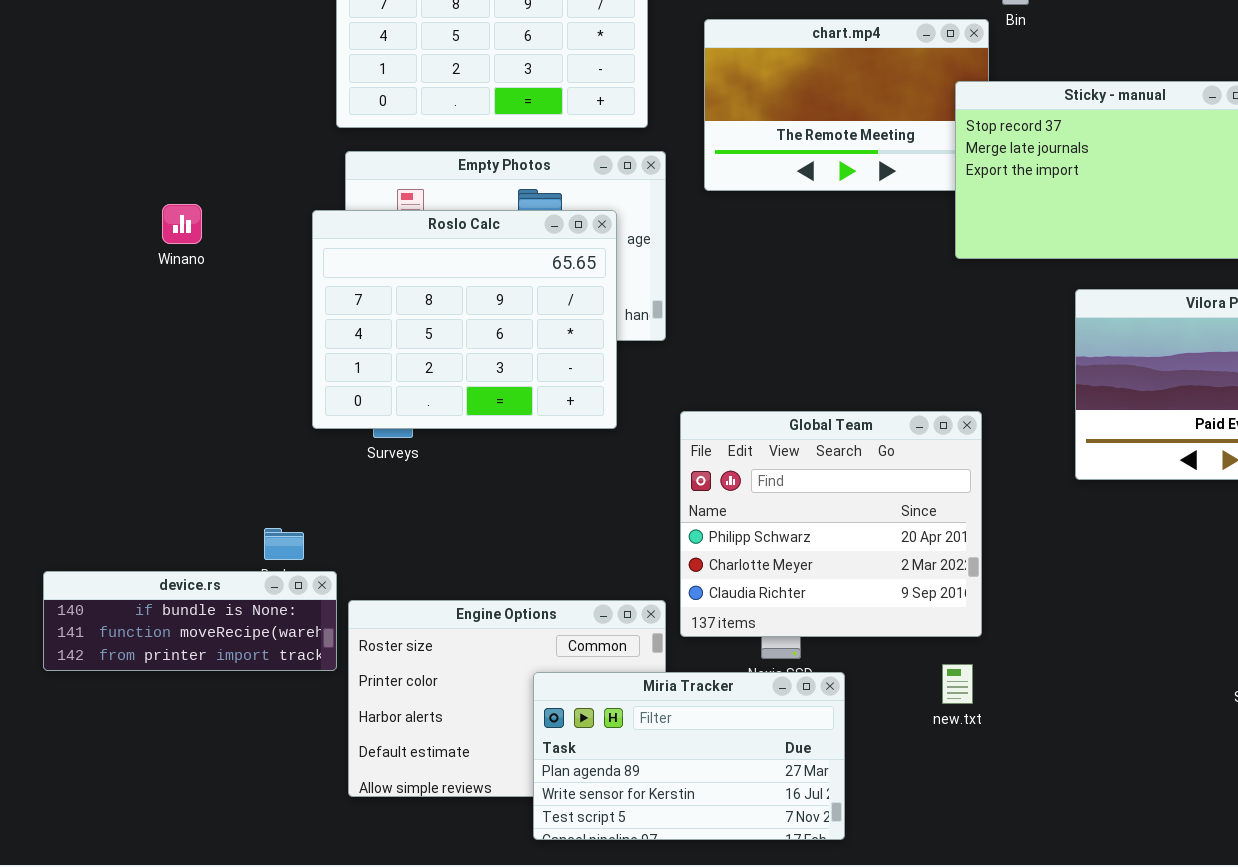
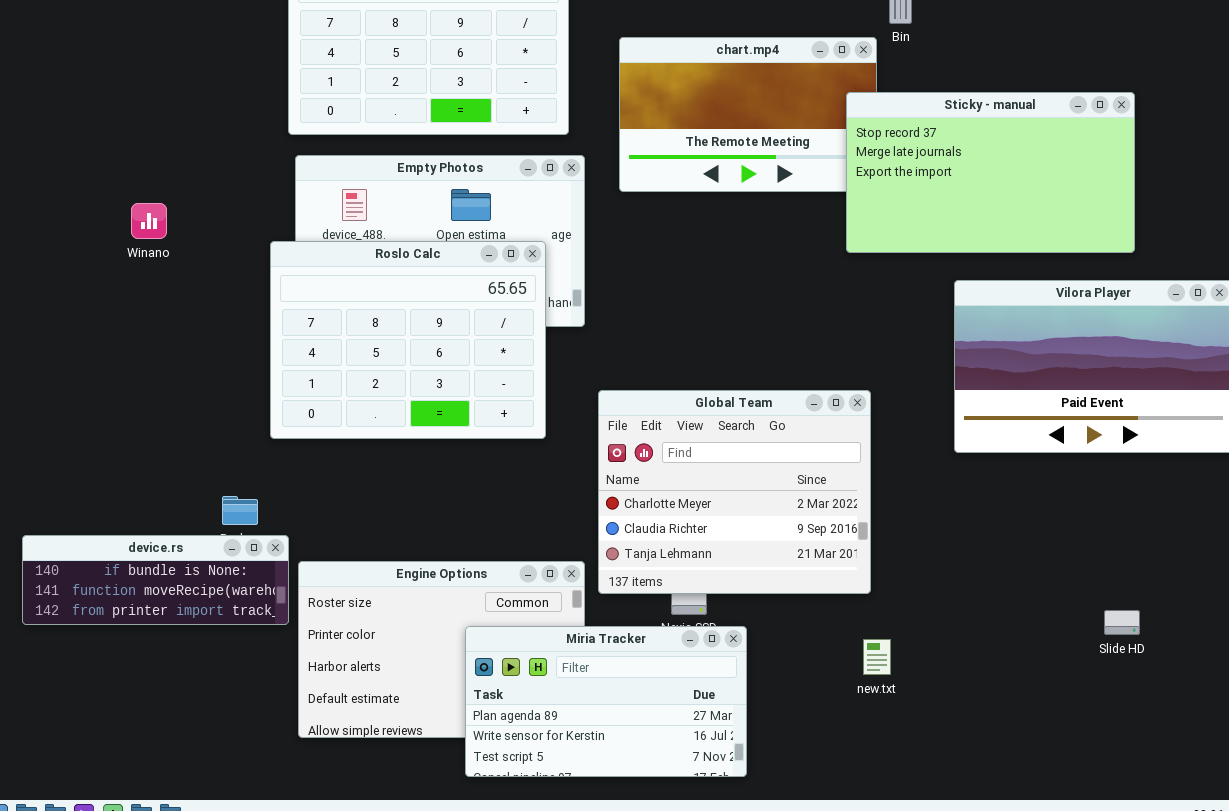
Roslo Calc: [312,210,617,429] -> [270,241,546,439], moved
Global Team: [680,411,982,637] -> [598,390,871,594], scrolled down 1 row
new.txt: [942,664,973,704] -> [863,639,891,675], moved

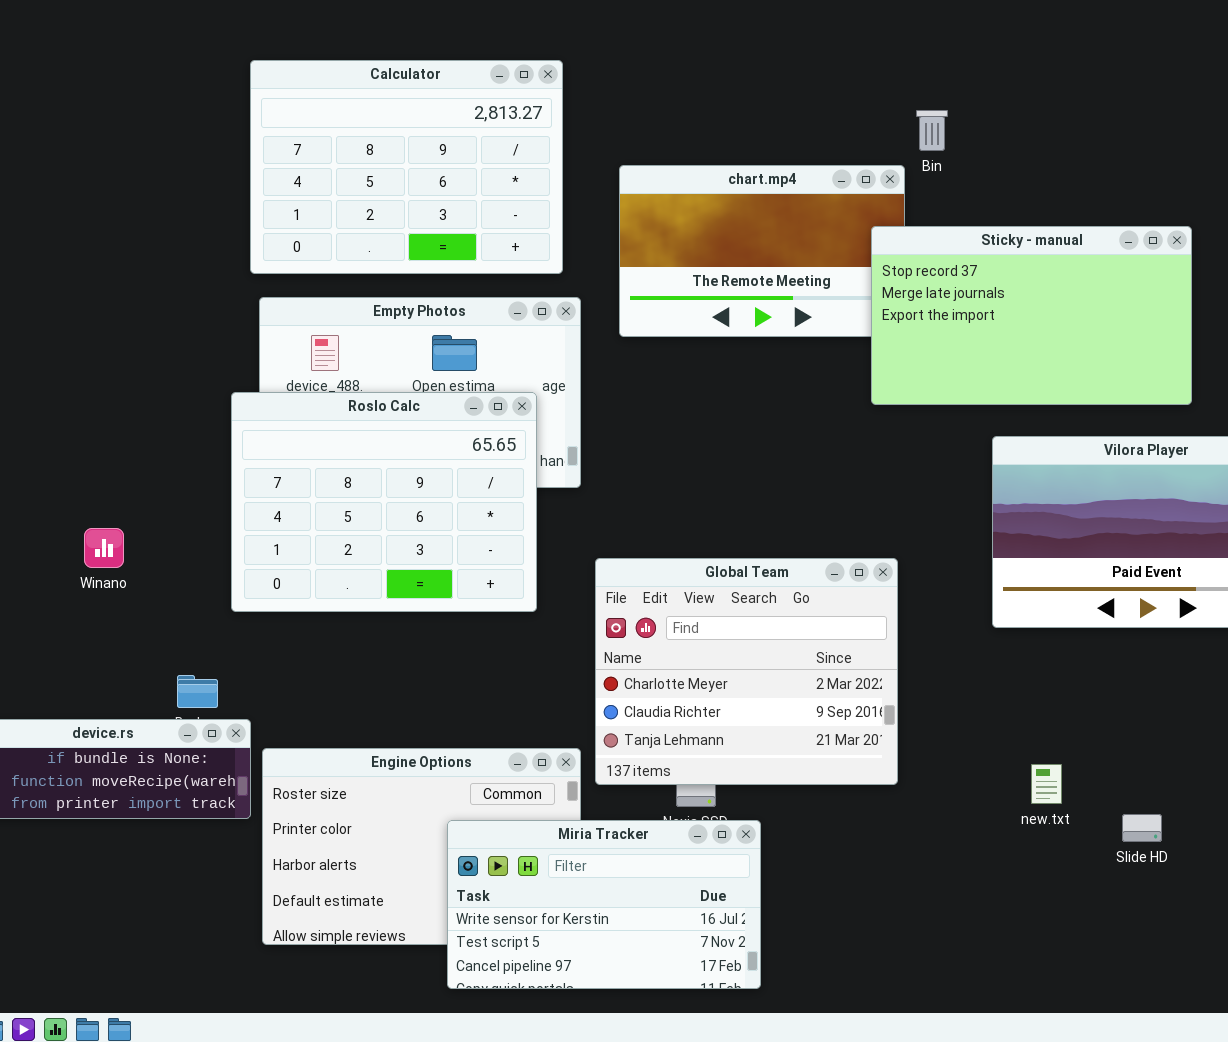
Winano: [131,203,167,239] -> [84,528,124,568], moved
Slide HD: [1104,610,1140,635] -> [1122,814,1162,842], moved
Miria Tracker: [465,626,747,777] -> [447,820,761,989], scrolled down 1 row
new.txt: [863,639,891,675] -> [1031,764,1062,804], moved

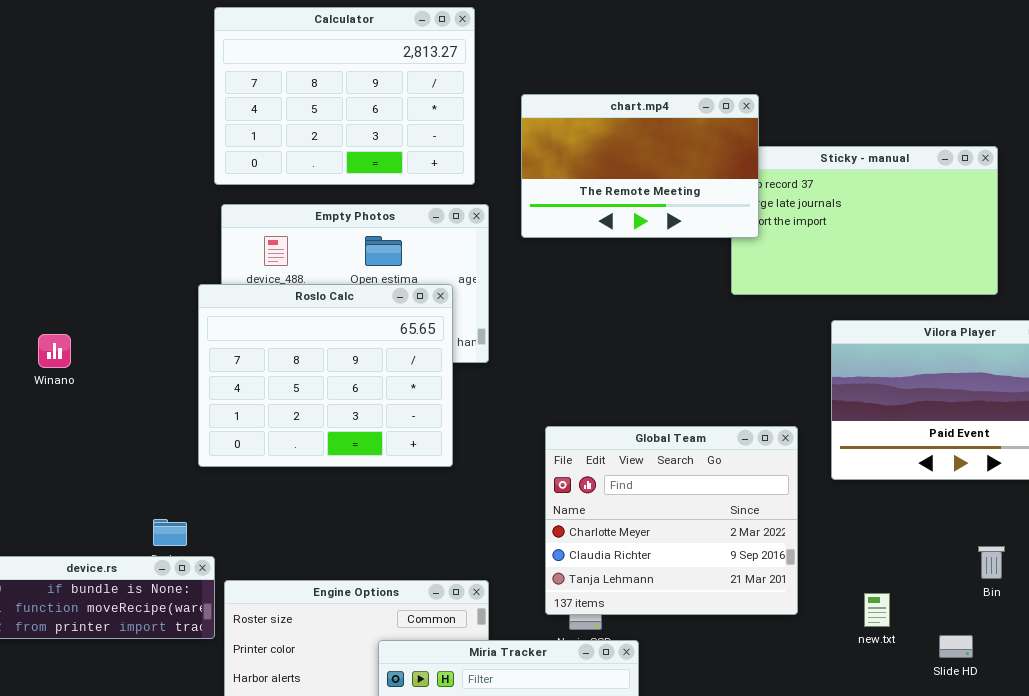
Bin: [916,110,948,151] -> [978,546,1005,579], moved
chart.mp4: [619,165,905,337] -> [521,94,759,238], raised
Winano: [84,528,124,568] -> [38,334,71,368], moved
Global Team: [595,558,898,785] -> [545,426,798,615], moved

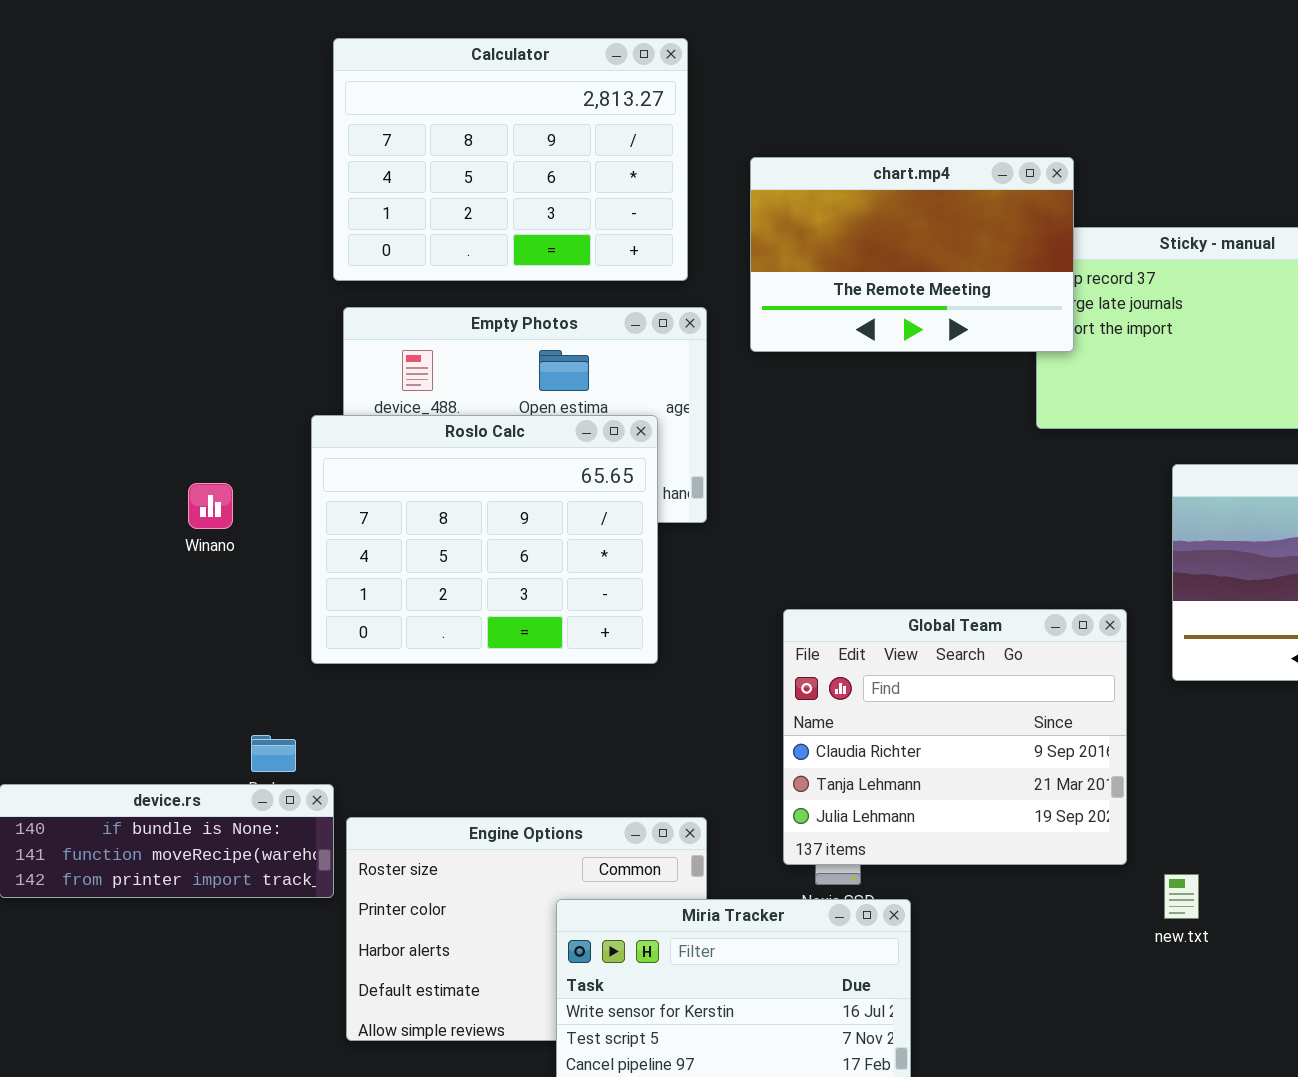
Winano: [38,334,71,368] -> [188,483,233,529], moved
Global Team: [545,426,798,615] -> [783,609,1127,865], scrolled down 1 row
new.txt: [864,593,890,627] -> [1164,874,1199,919], moved

